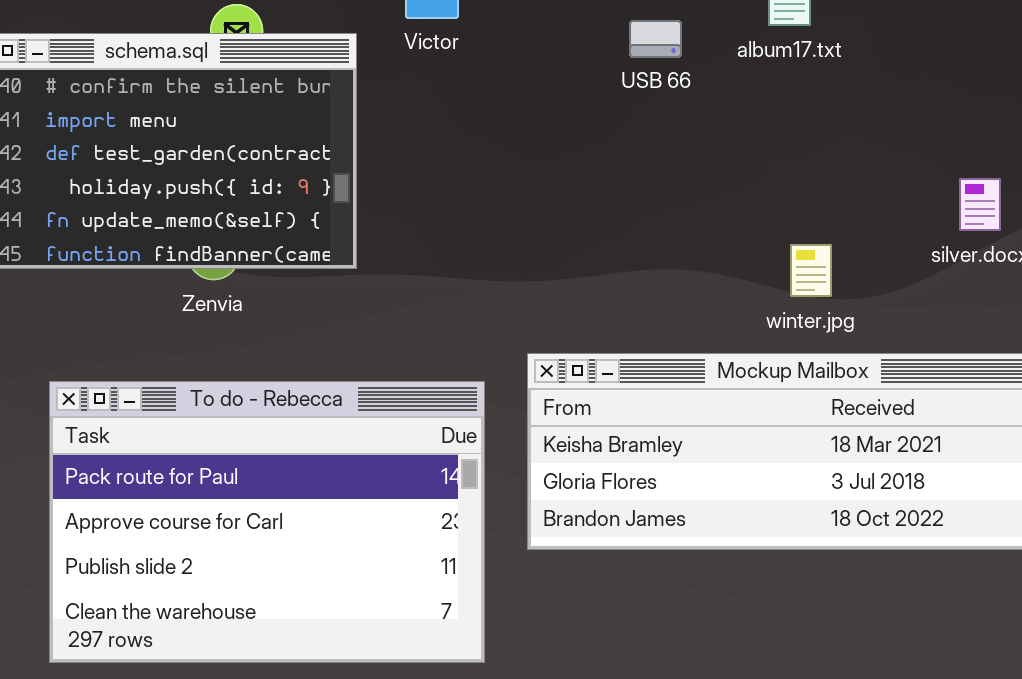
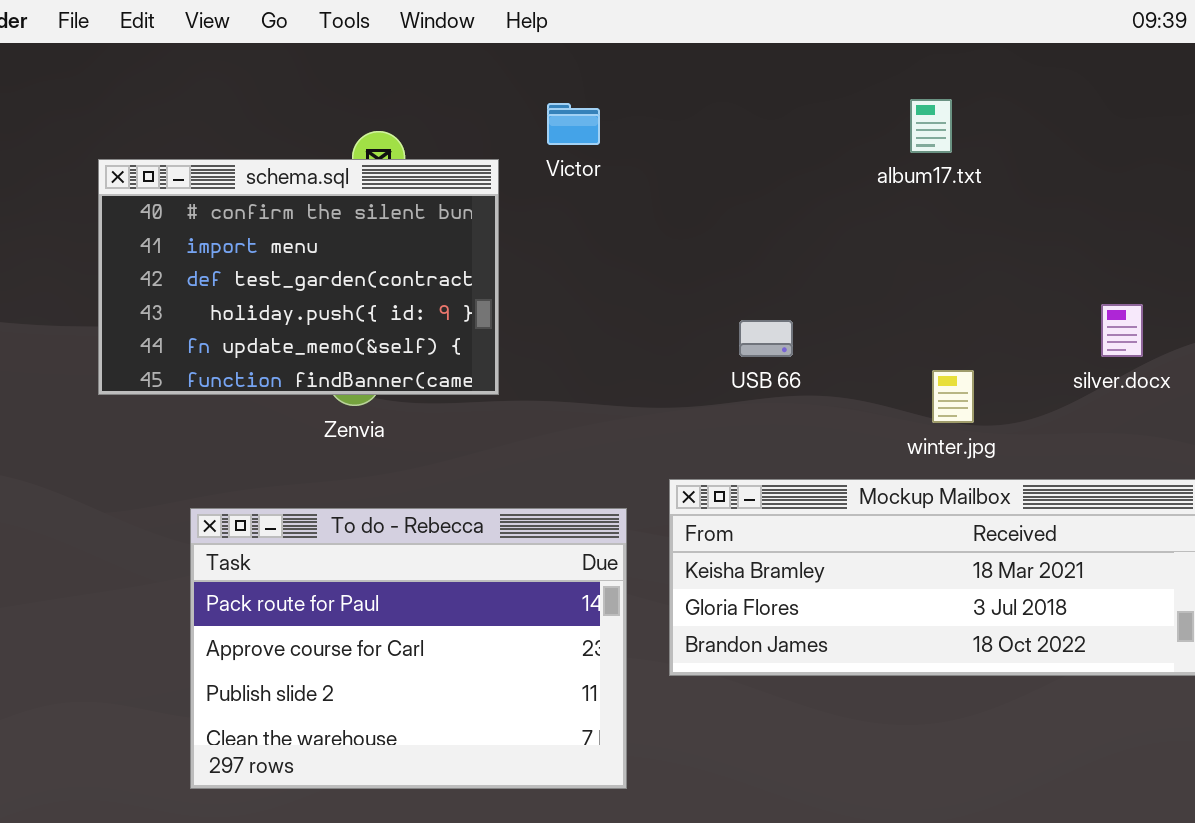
USB 66: [629,20,682,58] -> [739,320,793,357], moved

